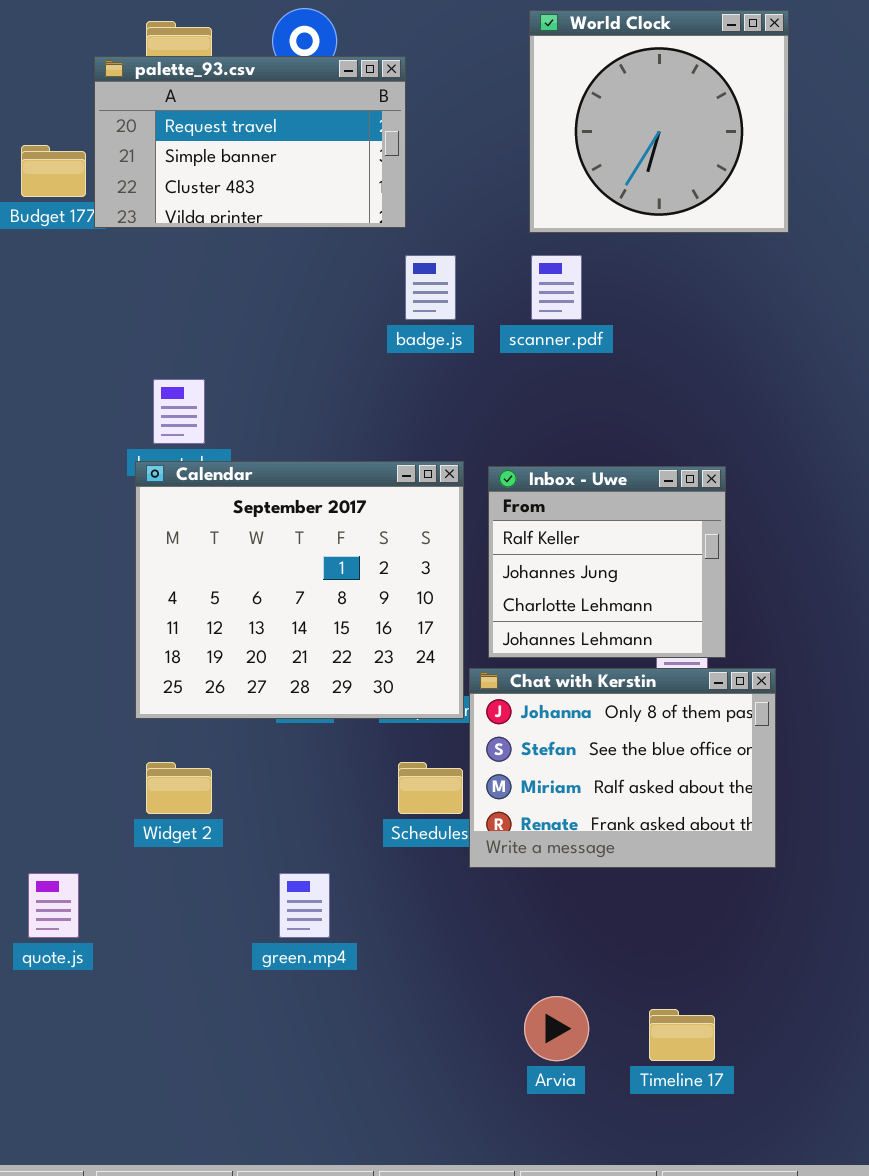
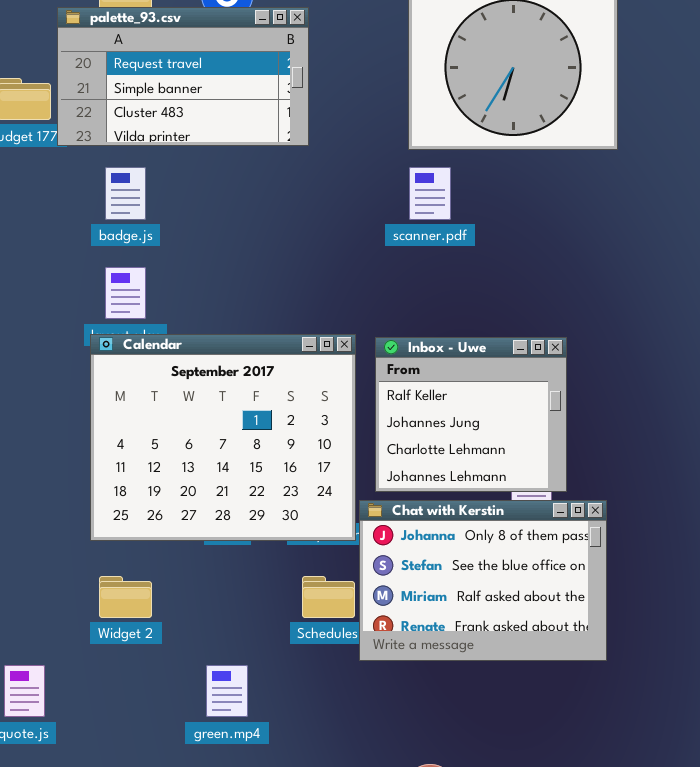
badge.js: [405,255,456,320] -> [105,167,146,220], moved

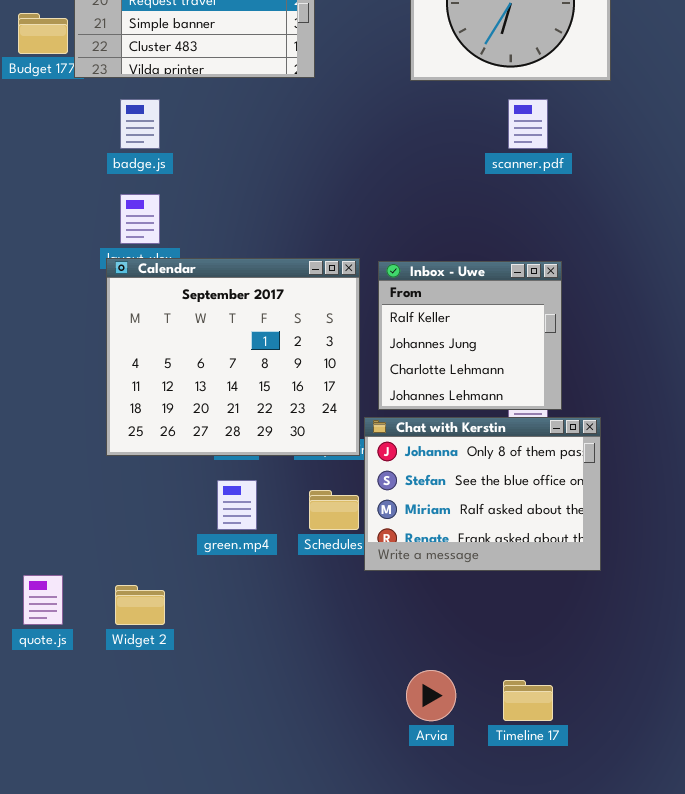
scanner.pdf: [409,167,451,220] -> [508,99,548,149], moved
Widget 2: [99,576,152,618] -> [115,585,165,625], moved
green.mp4: [206,665,248,717] -> [217,480,257,530], moved

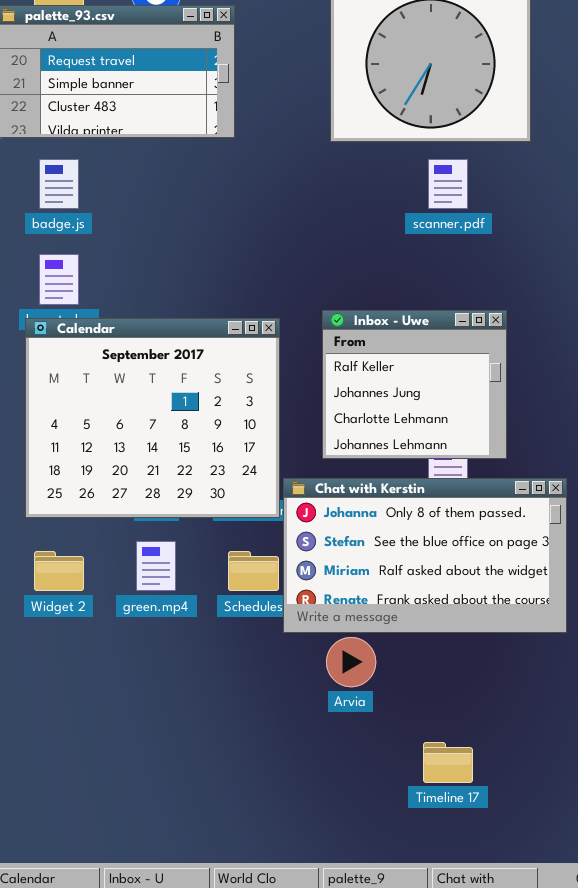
Inbox - Uwe: [378,261,562,410] -> [322,310,507,459], moved
Chat with Kerstin: [364,417,601,571] -> [283,478,567,633], resized
Widget 2: [115,585,165,625] -> [34,551,84,591], moved
Arvia: [406,670,456,721] -> [326,637,376,687], moved

